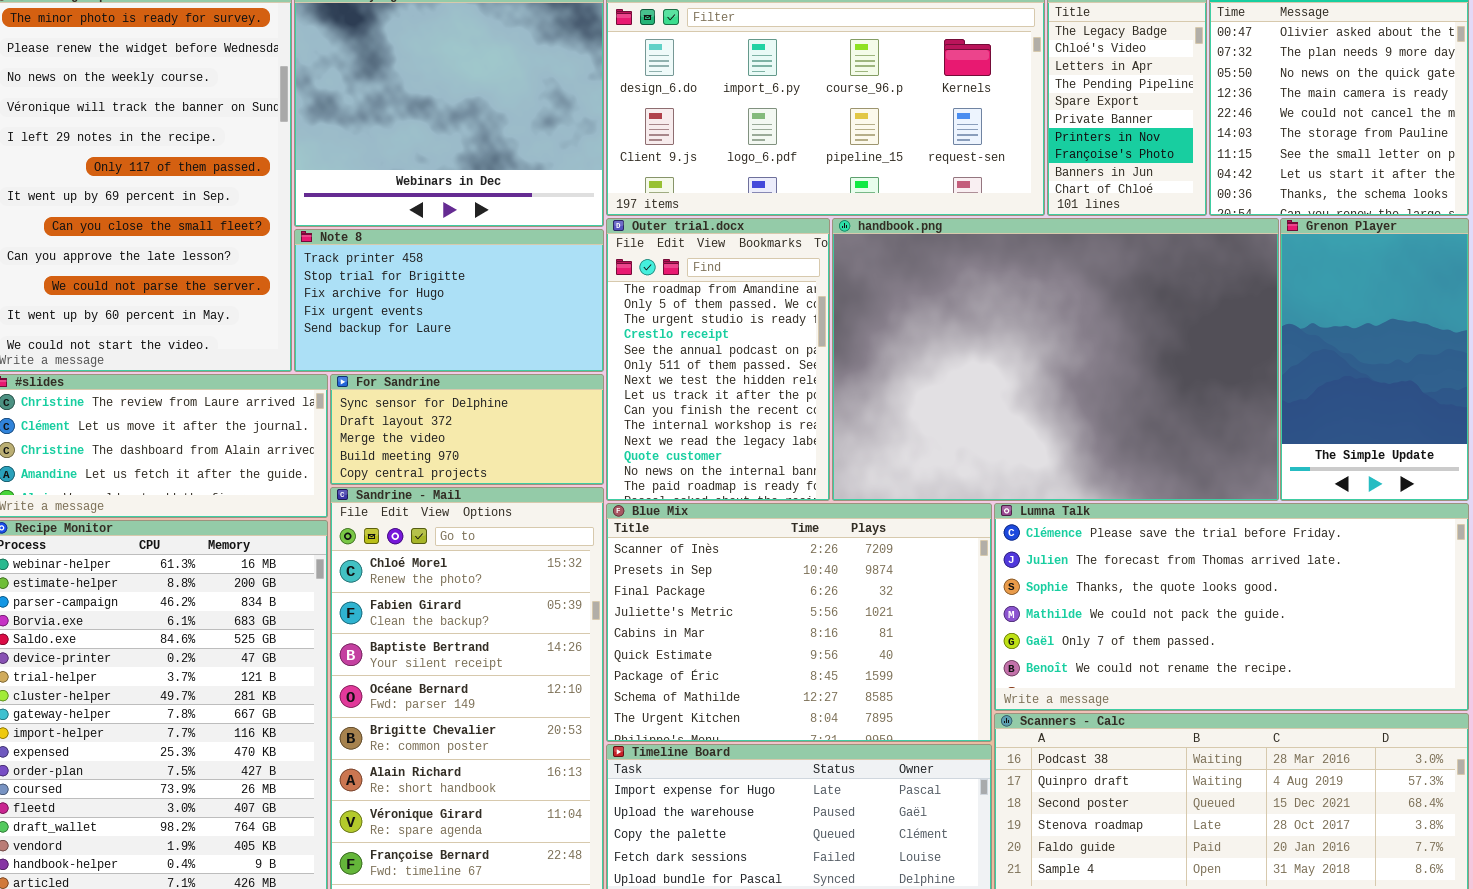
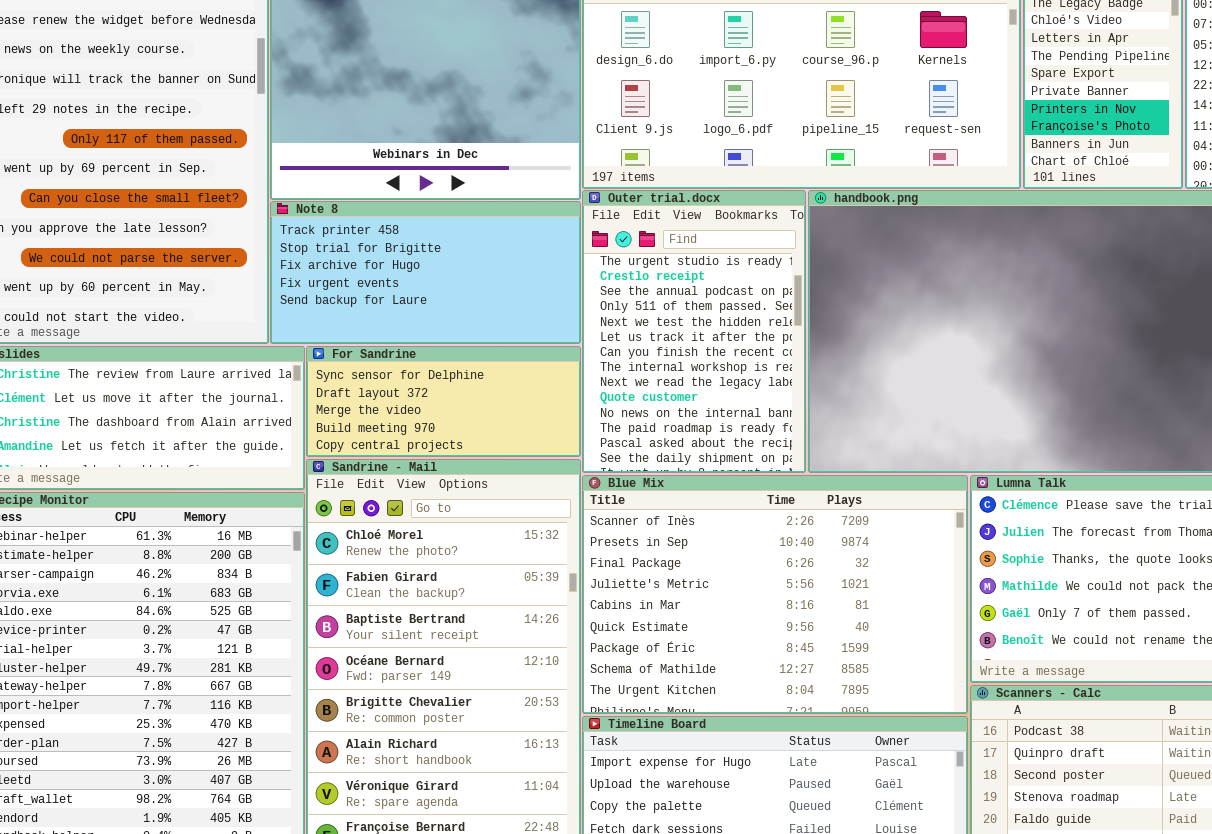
Outer trial.docx: [606,218,830,501] -> [582,190,806,473], scrolled down 2 rows

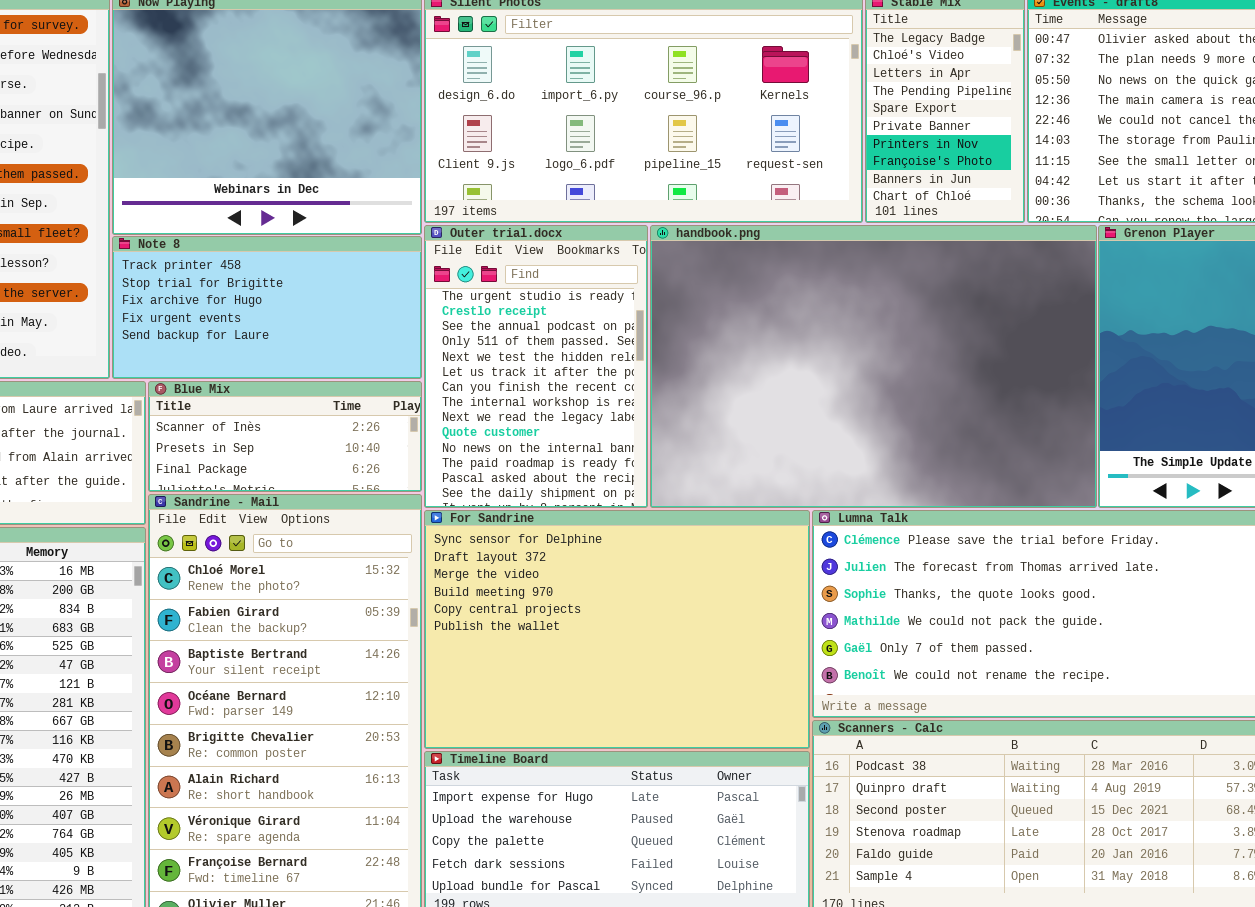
For Sandrine: [306,346,581,457] -> [424,510,810,749], moved, resized
Blue Mix: [582,475,968,714] -> [148,381,422,492], moved, resized

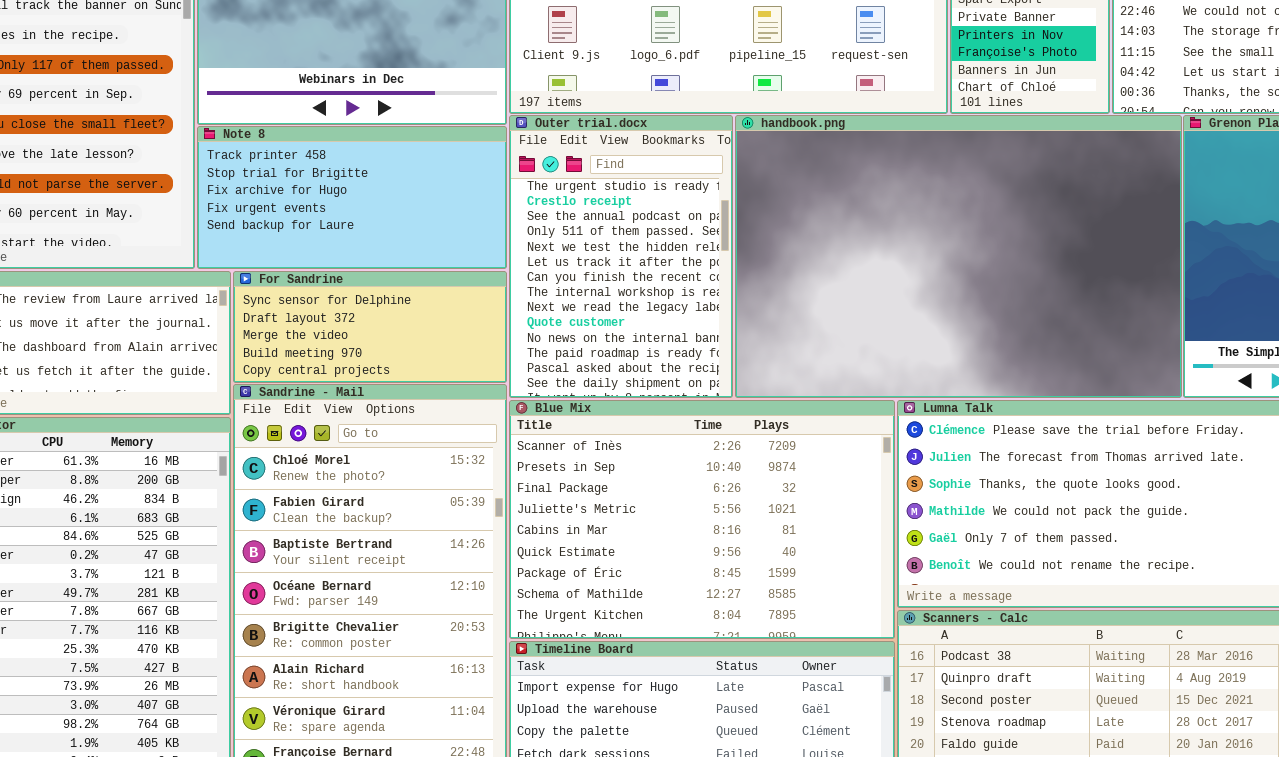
Blue Mix: [148,381,422,492] -> [509,400,895,639], moved, resized
For Sandrine: [424,510,810,749] -> [233,271,507,383], moved, resized

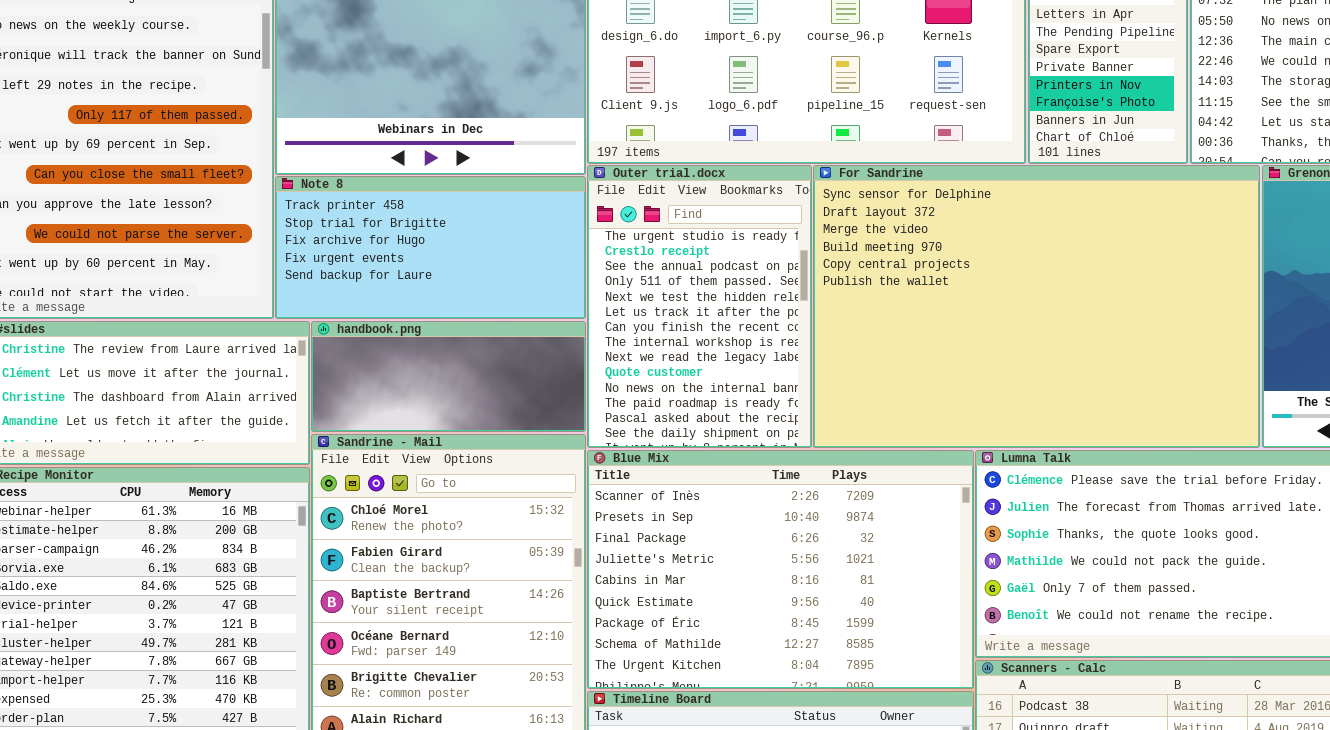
handbook.png: [735,115,1182,398] -> [311,321,586,432], moved, resized
For Sandrine: [233,271,507,383] -> [813,165,1260,448], moved, resized

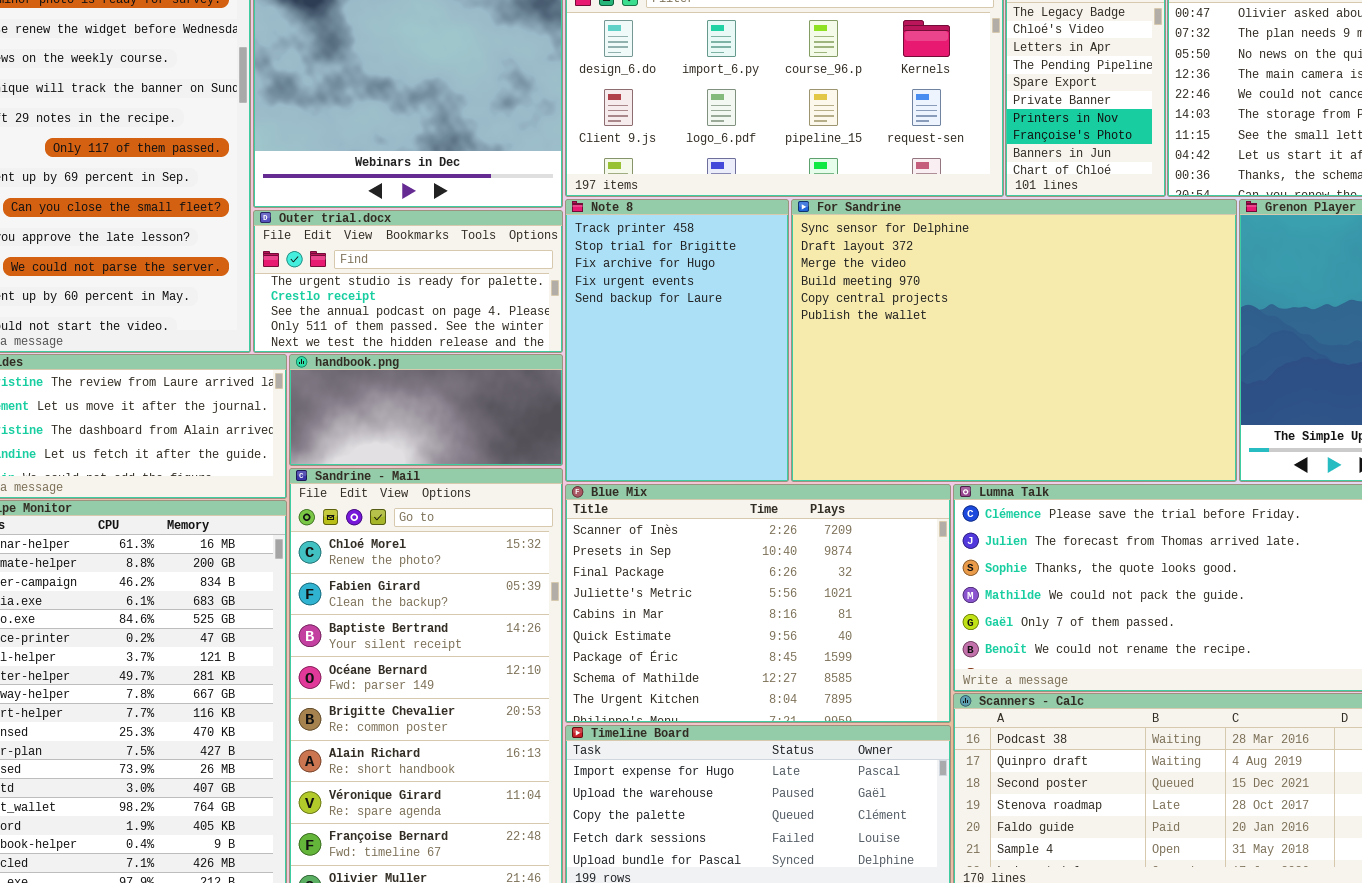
Outer trial.docx: [587,165,812,448] -> [253,210,563,353], moved, resized
Note 8: [275,176,586,319] -> [565,199,789,482], moved, resized

